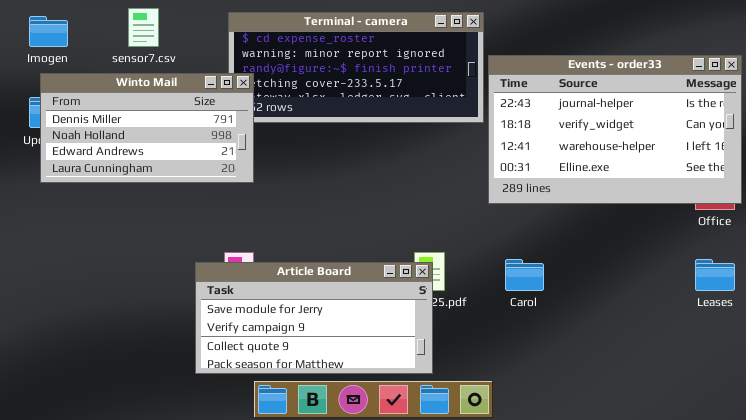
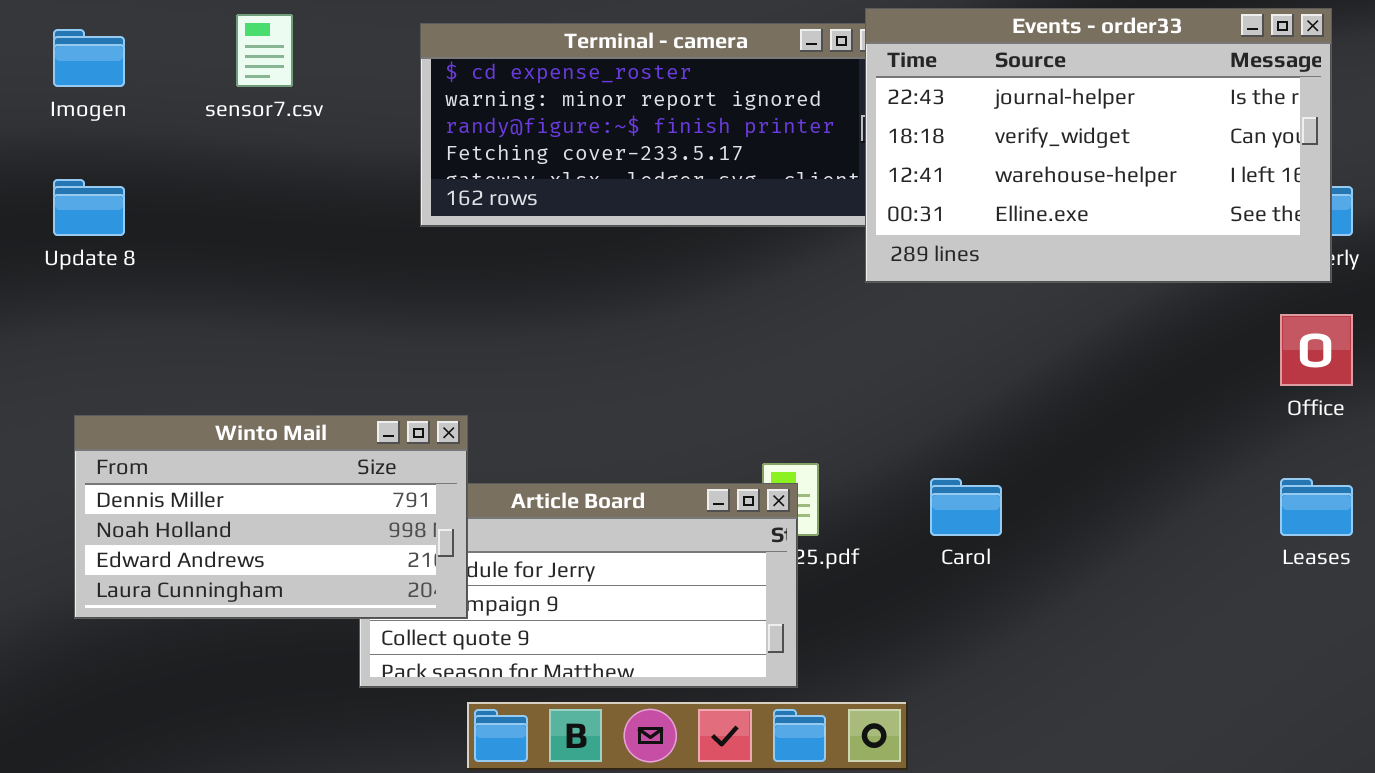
Events - order33: [488,55,742,204] -> [865,8,1332,283], moved
Winto Mail: [40,73,254,183] -> [74,415,468,619], moved

